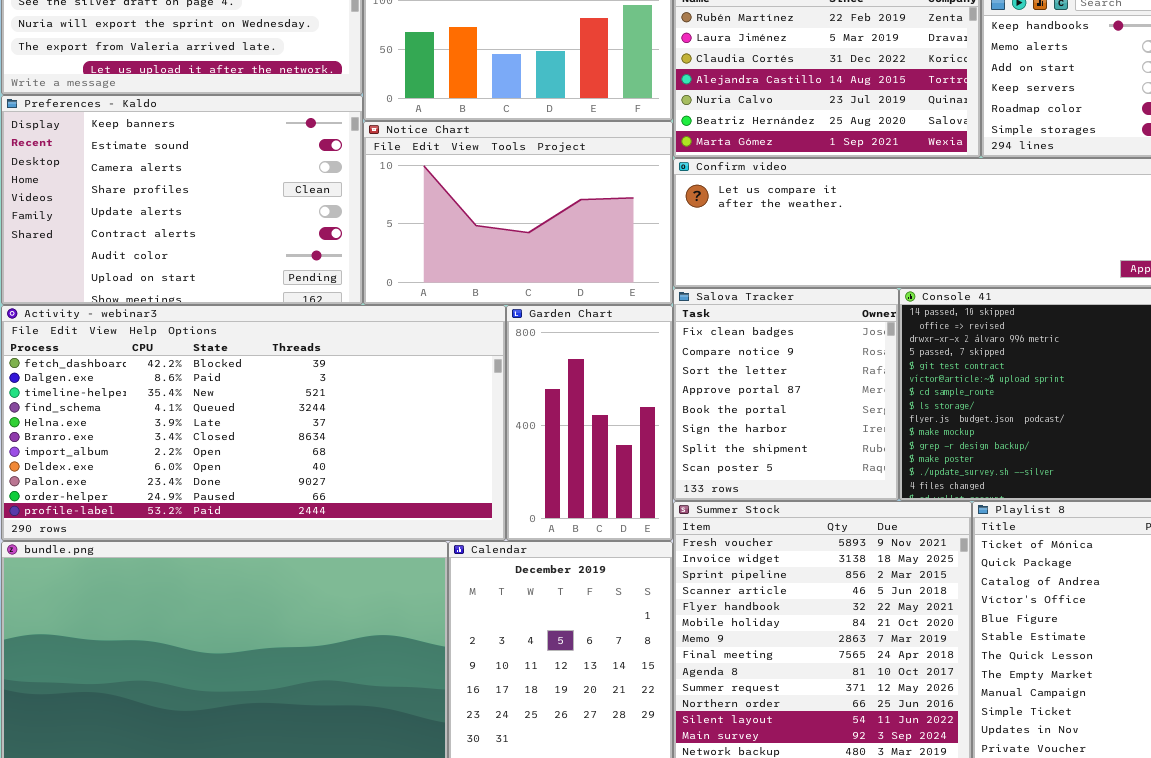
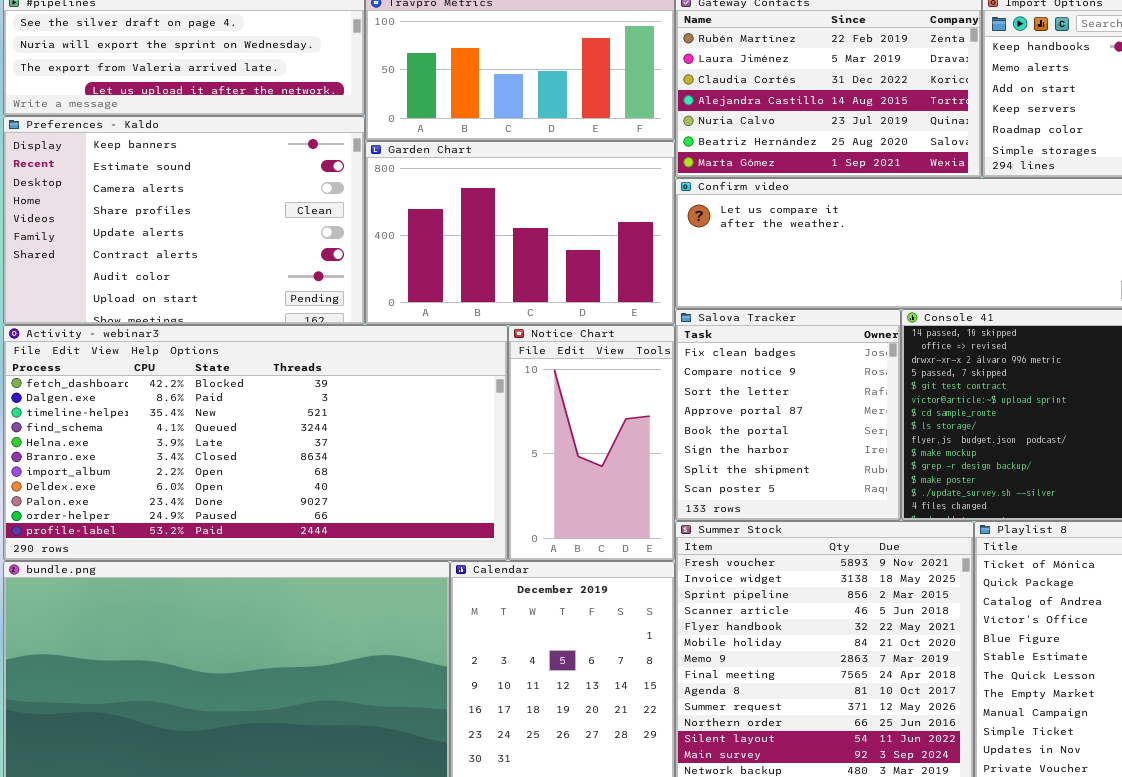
Notice Chart: [363,121,673,305] -> [508,325,675,561], moved, resized
Garden Chart: [506,305,673,541] -> [365,141,675,325], moved, resized

